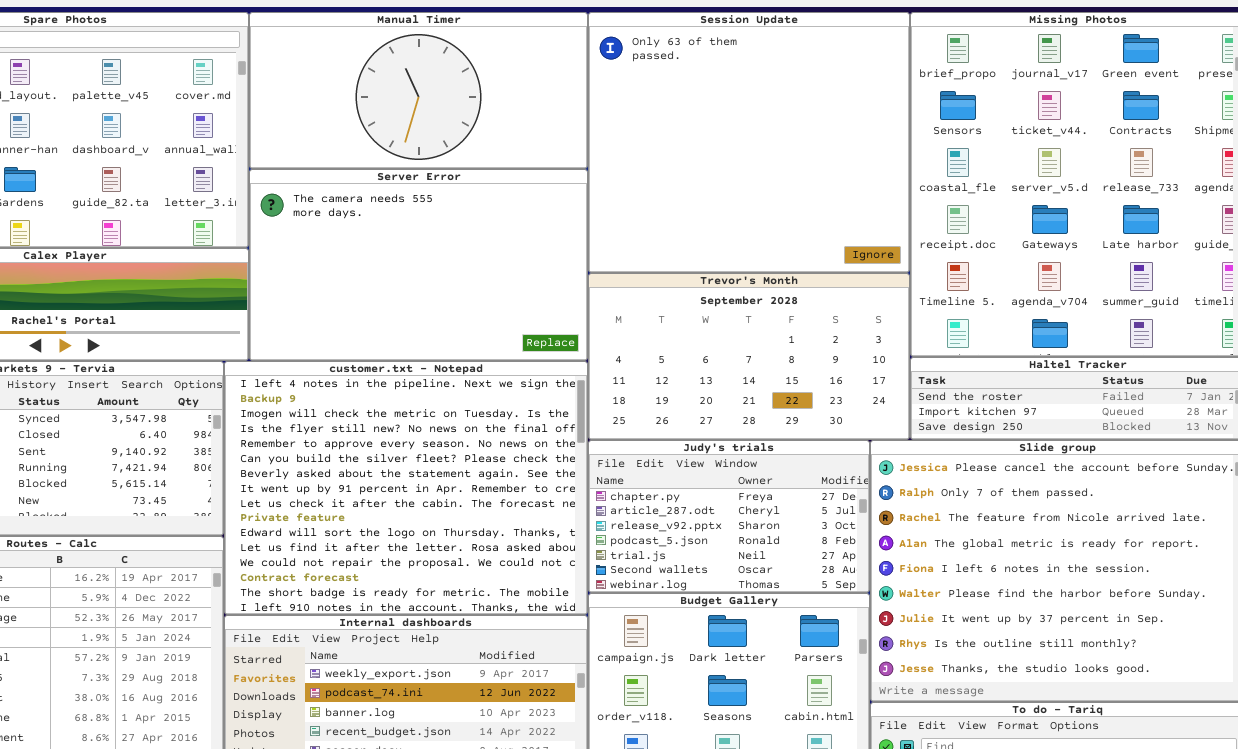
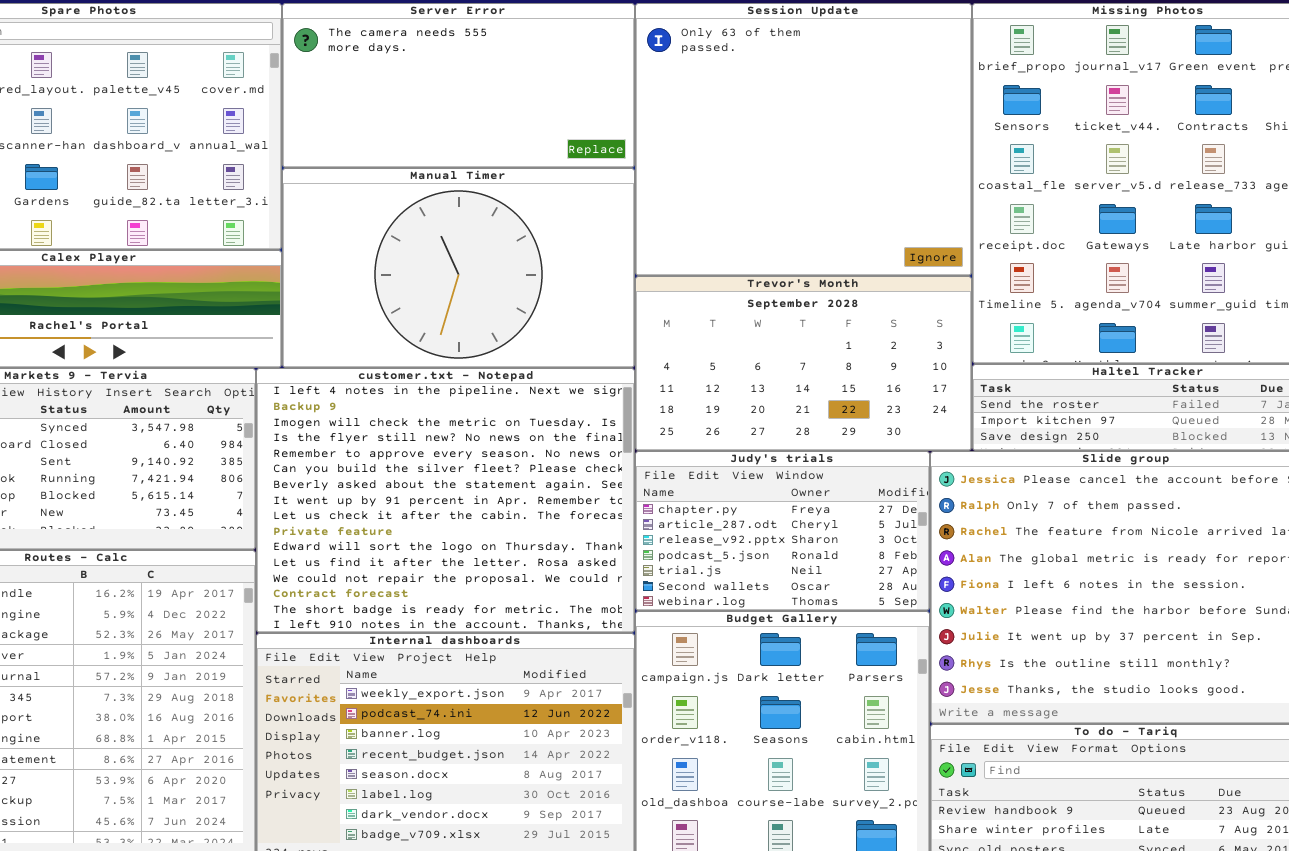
Manual Timer: [249,12,588,169] -> [282,168,635,368], moved, resized
Server Error: [249,169,588,361] -> [282,3,635,168], moved, resized

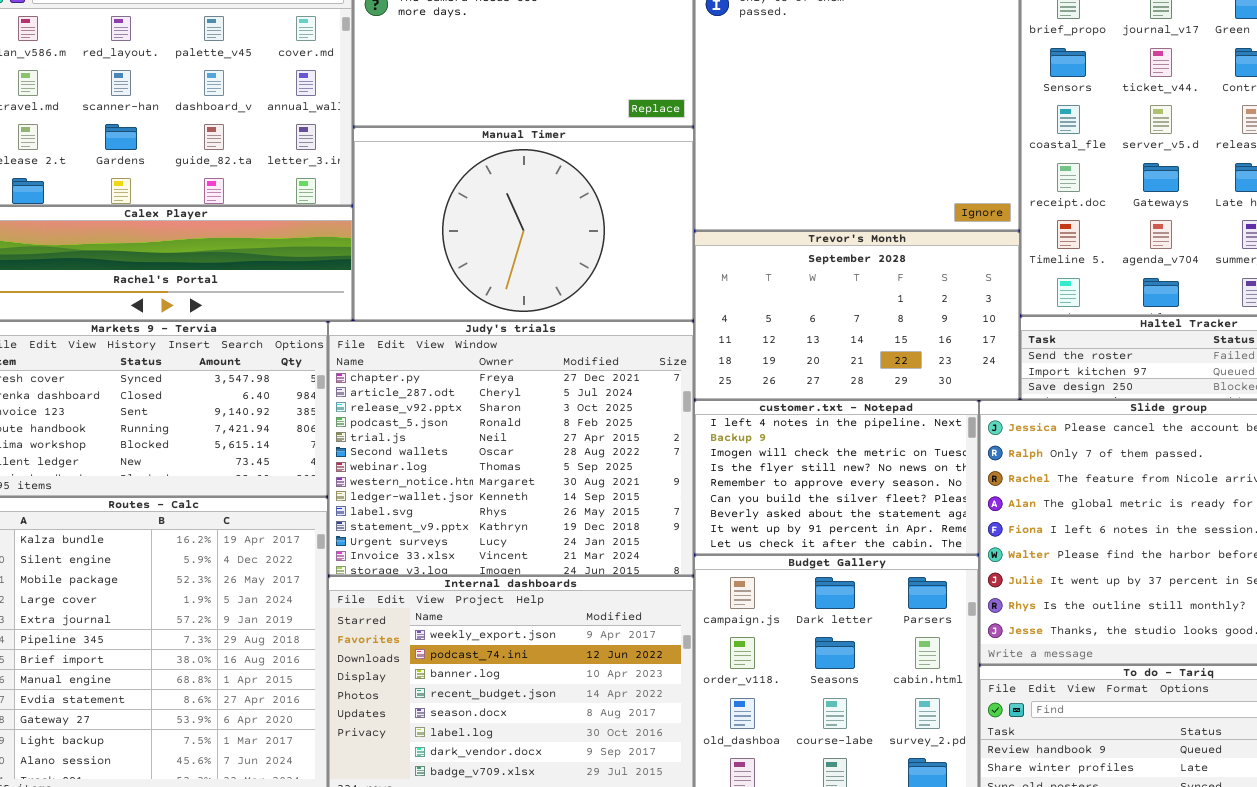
customer.txt - Notepad: [256,368,635,633] -> [694,400,979,555], moved, resized
Judy's trials: [635,451,930,611] -> [328,321,694,576], moved, resized

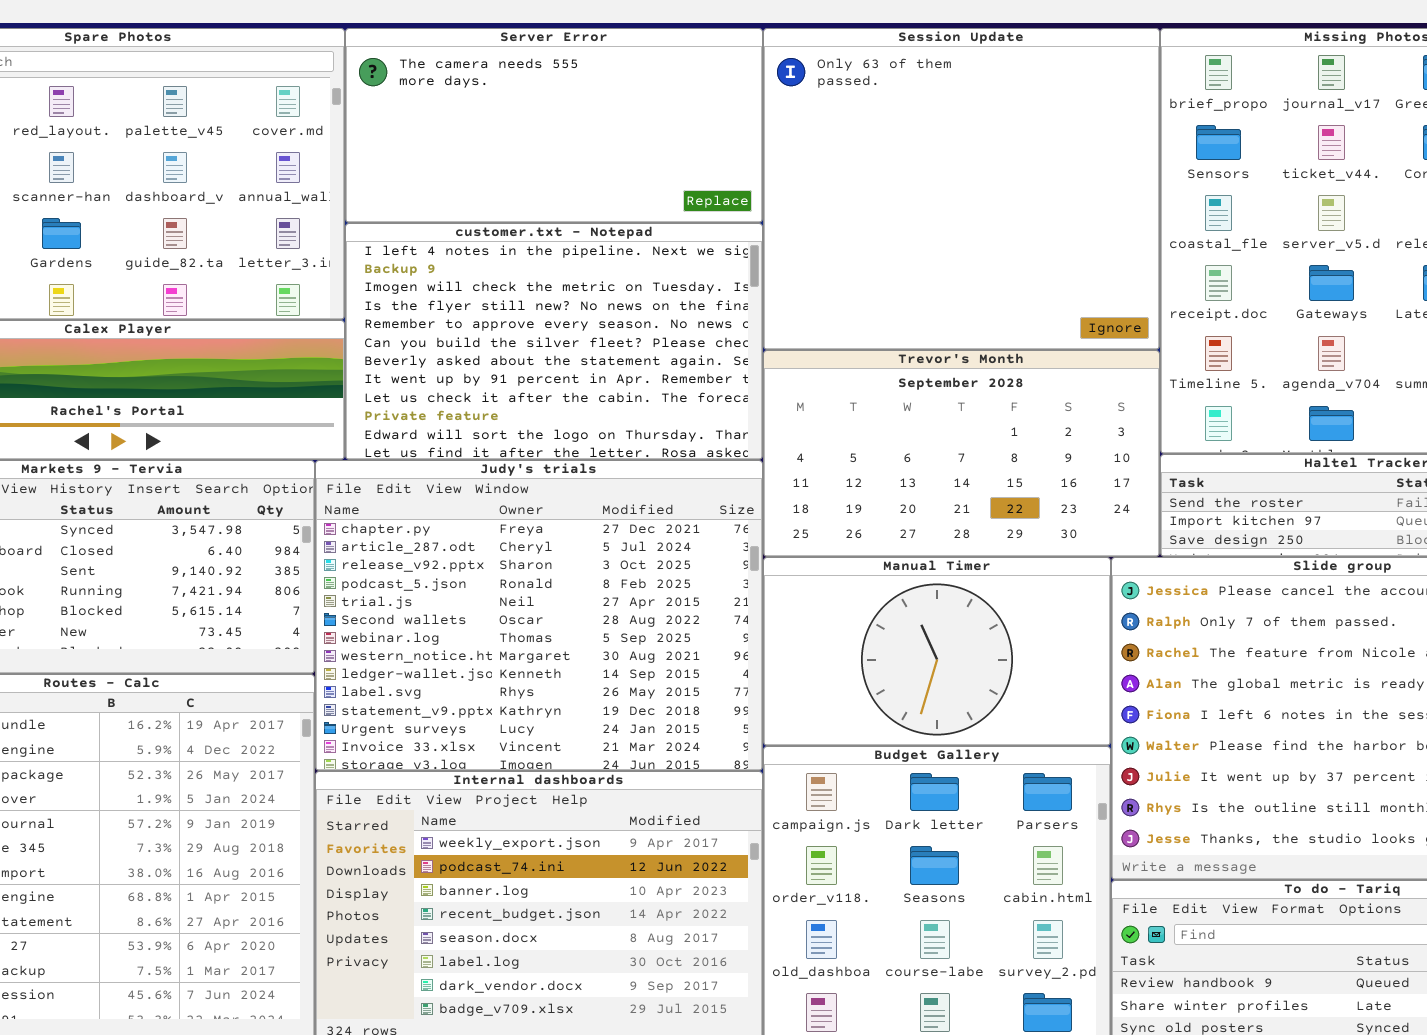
Manual Timer: [353,127,694,321] -> [763,557,1111,746], moved, resized
customer.txt - Notepad: [694,400,979,555] -> [345,223,763,460], moved, resized

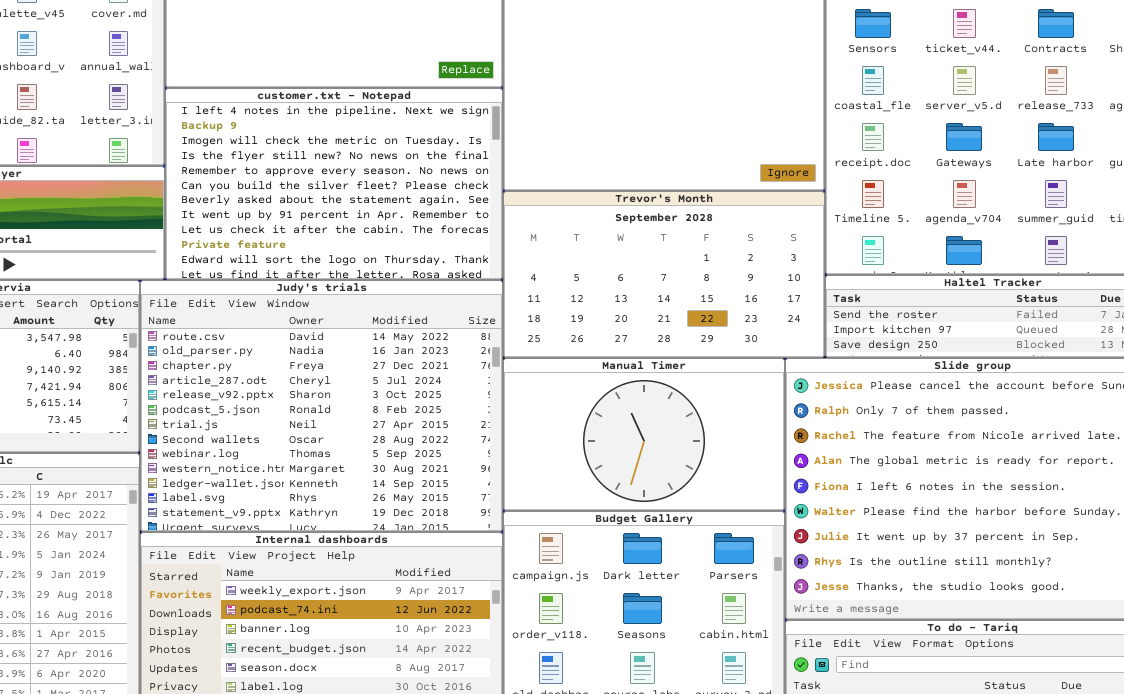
Judy's trials: [315,460,763,771] -> [140,280,503,532], scrolled up 2 rows

